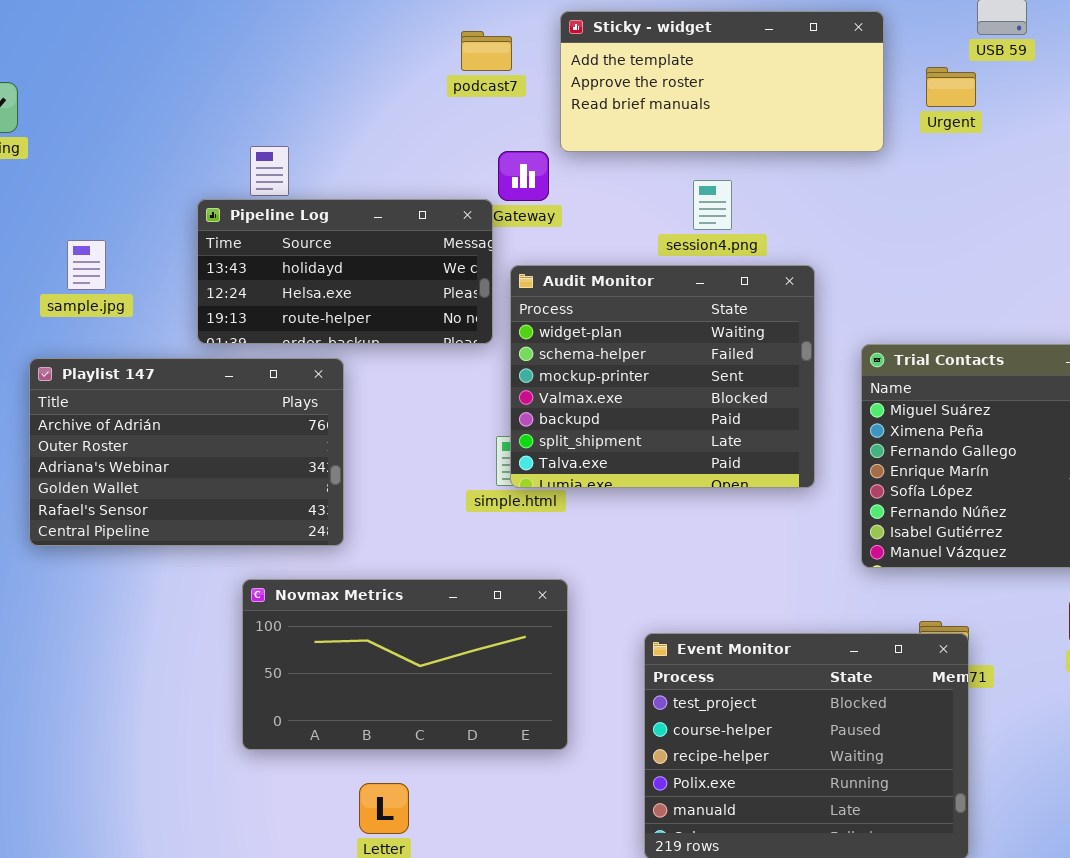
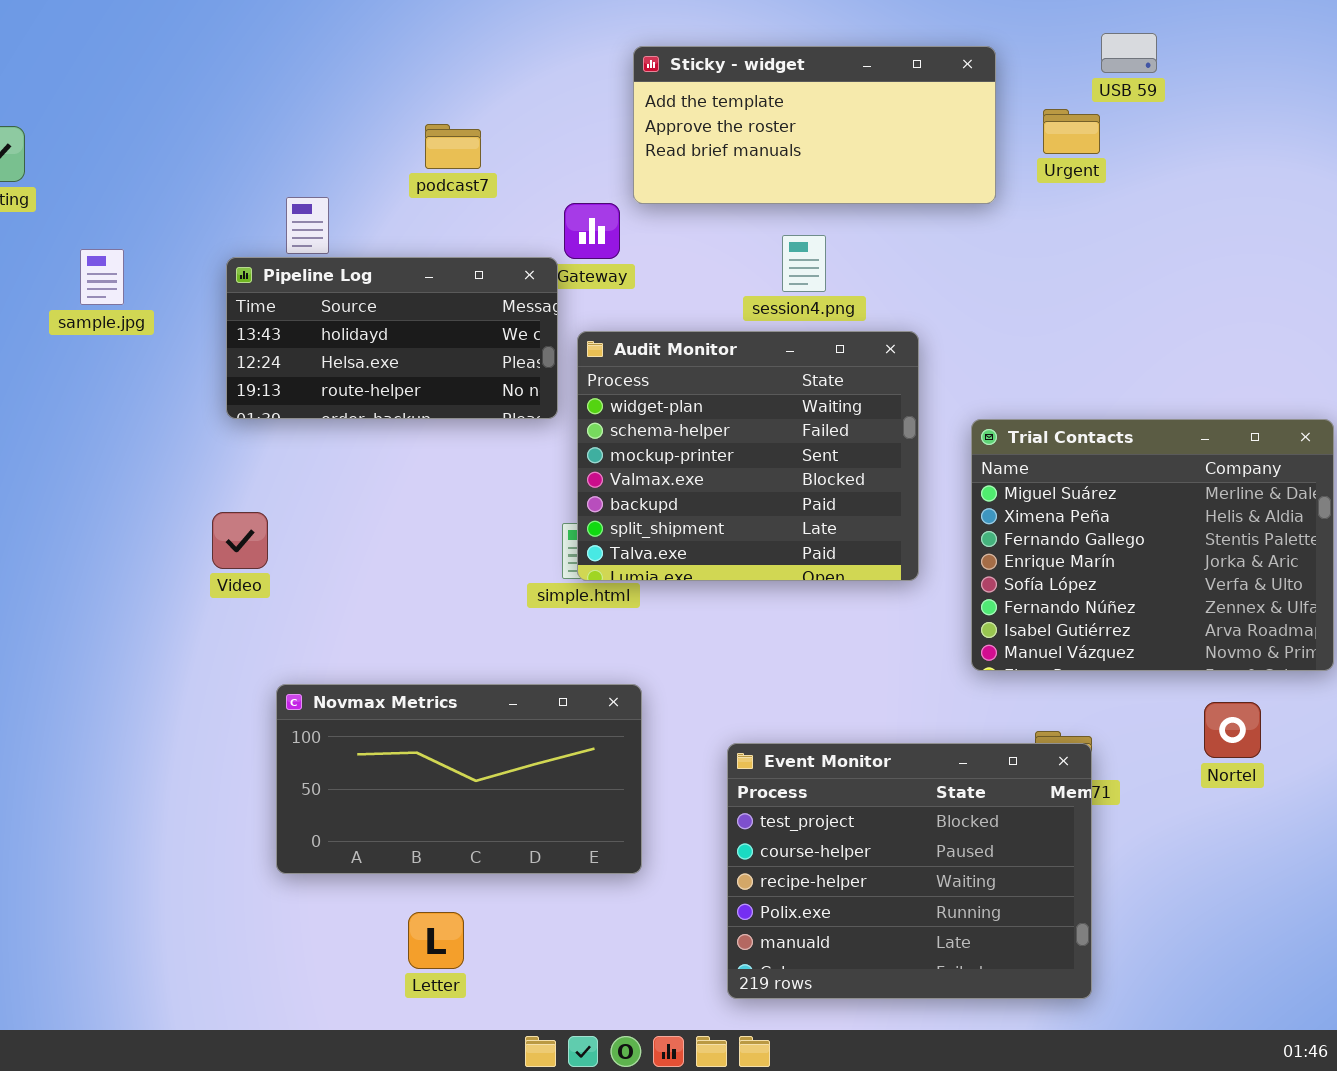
podcast7: [461,31,512,71] -> [425,124,481,169], moved
sample.jpg: [67,240,106,290] -> [80,249,124,305], moved
Playlist 147: [29,358,344,546] -> none, closed

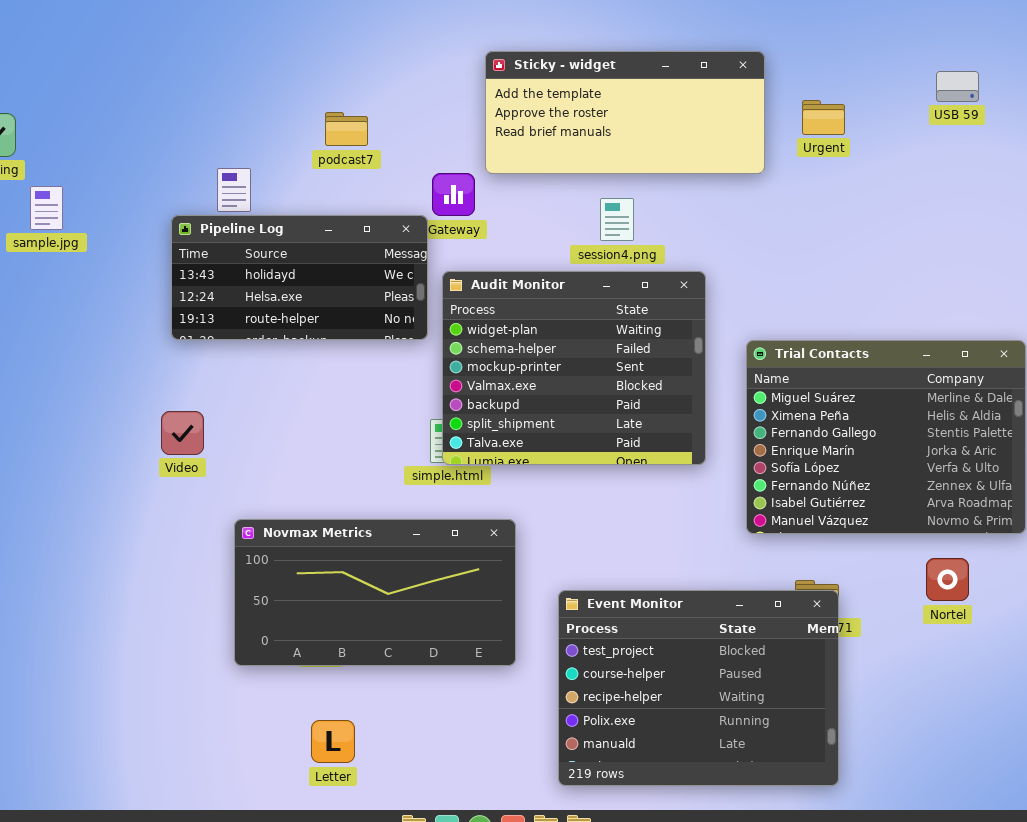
USB 59: [1101,33,1157,73] -> [936,71,979,102], moved
sample.jpg: [80,249,124,305] -> [30,186,63,230], moved
Novmax Metrics: [276,684,642,874] -> [234,519,516,666], moved

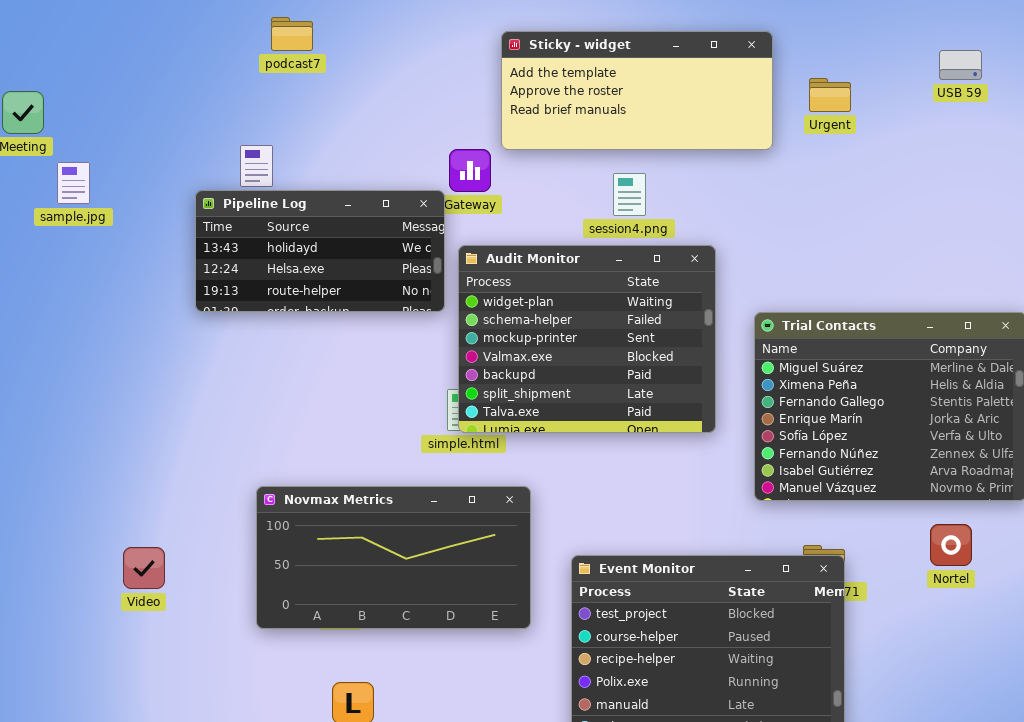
podcast7: [325,112,368,146] -> [271,17,313,51], moved
Video: [161,411,204,455] -> [123,547,165,589], moved

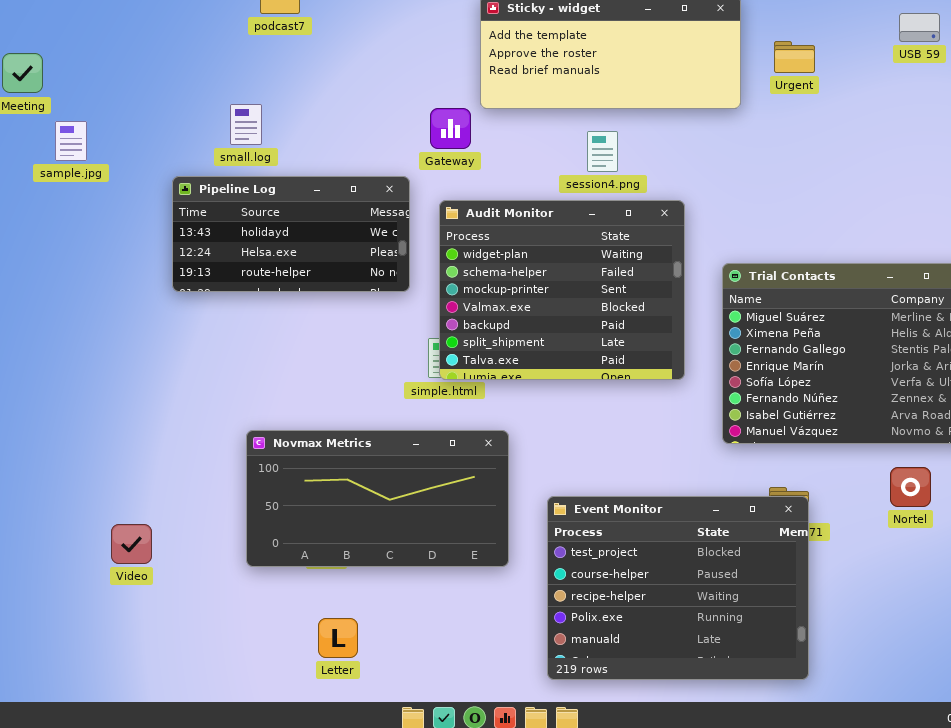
Pipeline Log: [195,190,445,312] -> [172,176,410,292], moved
Video: [123,547,165,589] -> [111,524,152,564], moved

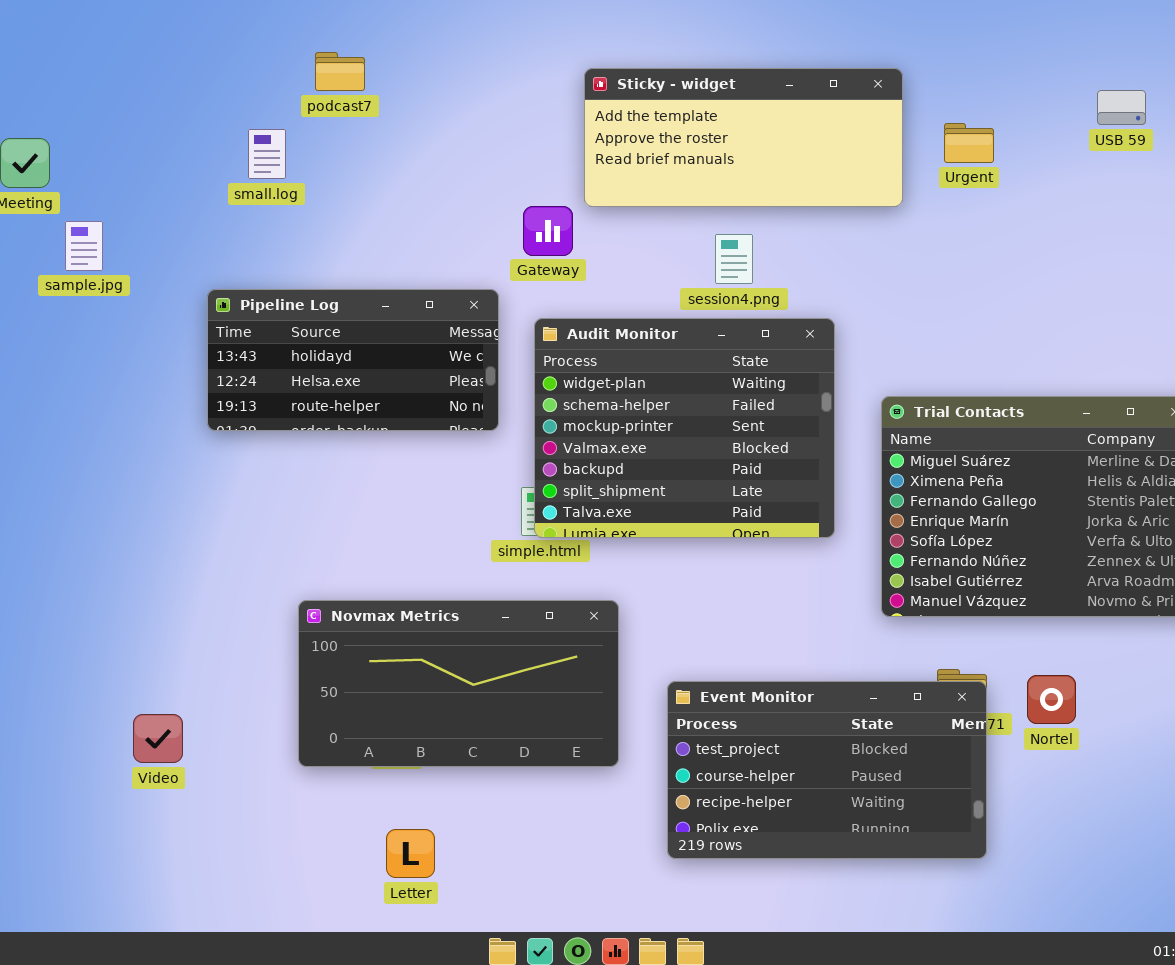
small.log: [230,104,262,145] -> [248,129,286,179], moved
Nortel: [890,467,931,507] -> [1027,675,1076,724], moved
Event Monitor: [547,496,809,680] -> [667,681,987,859], resized

